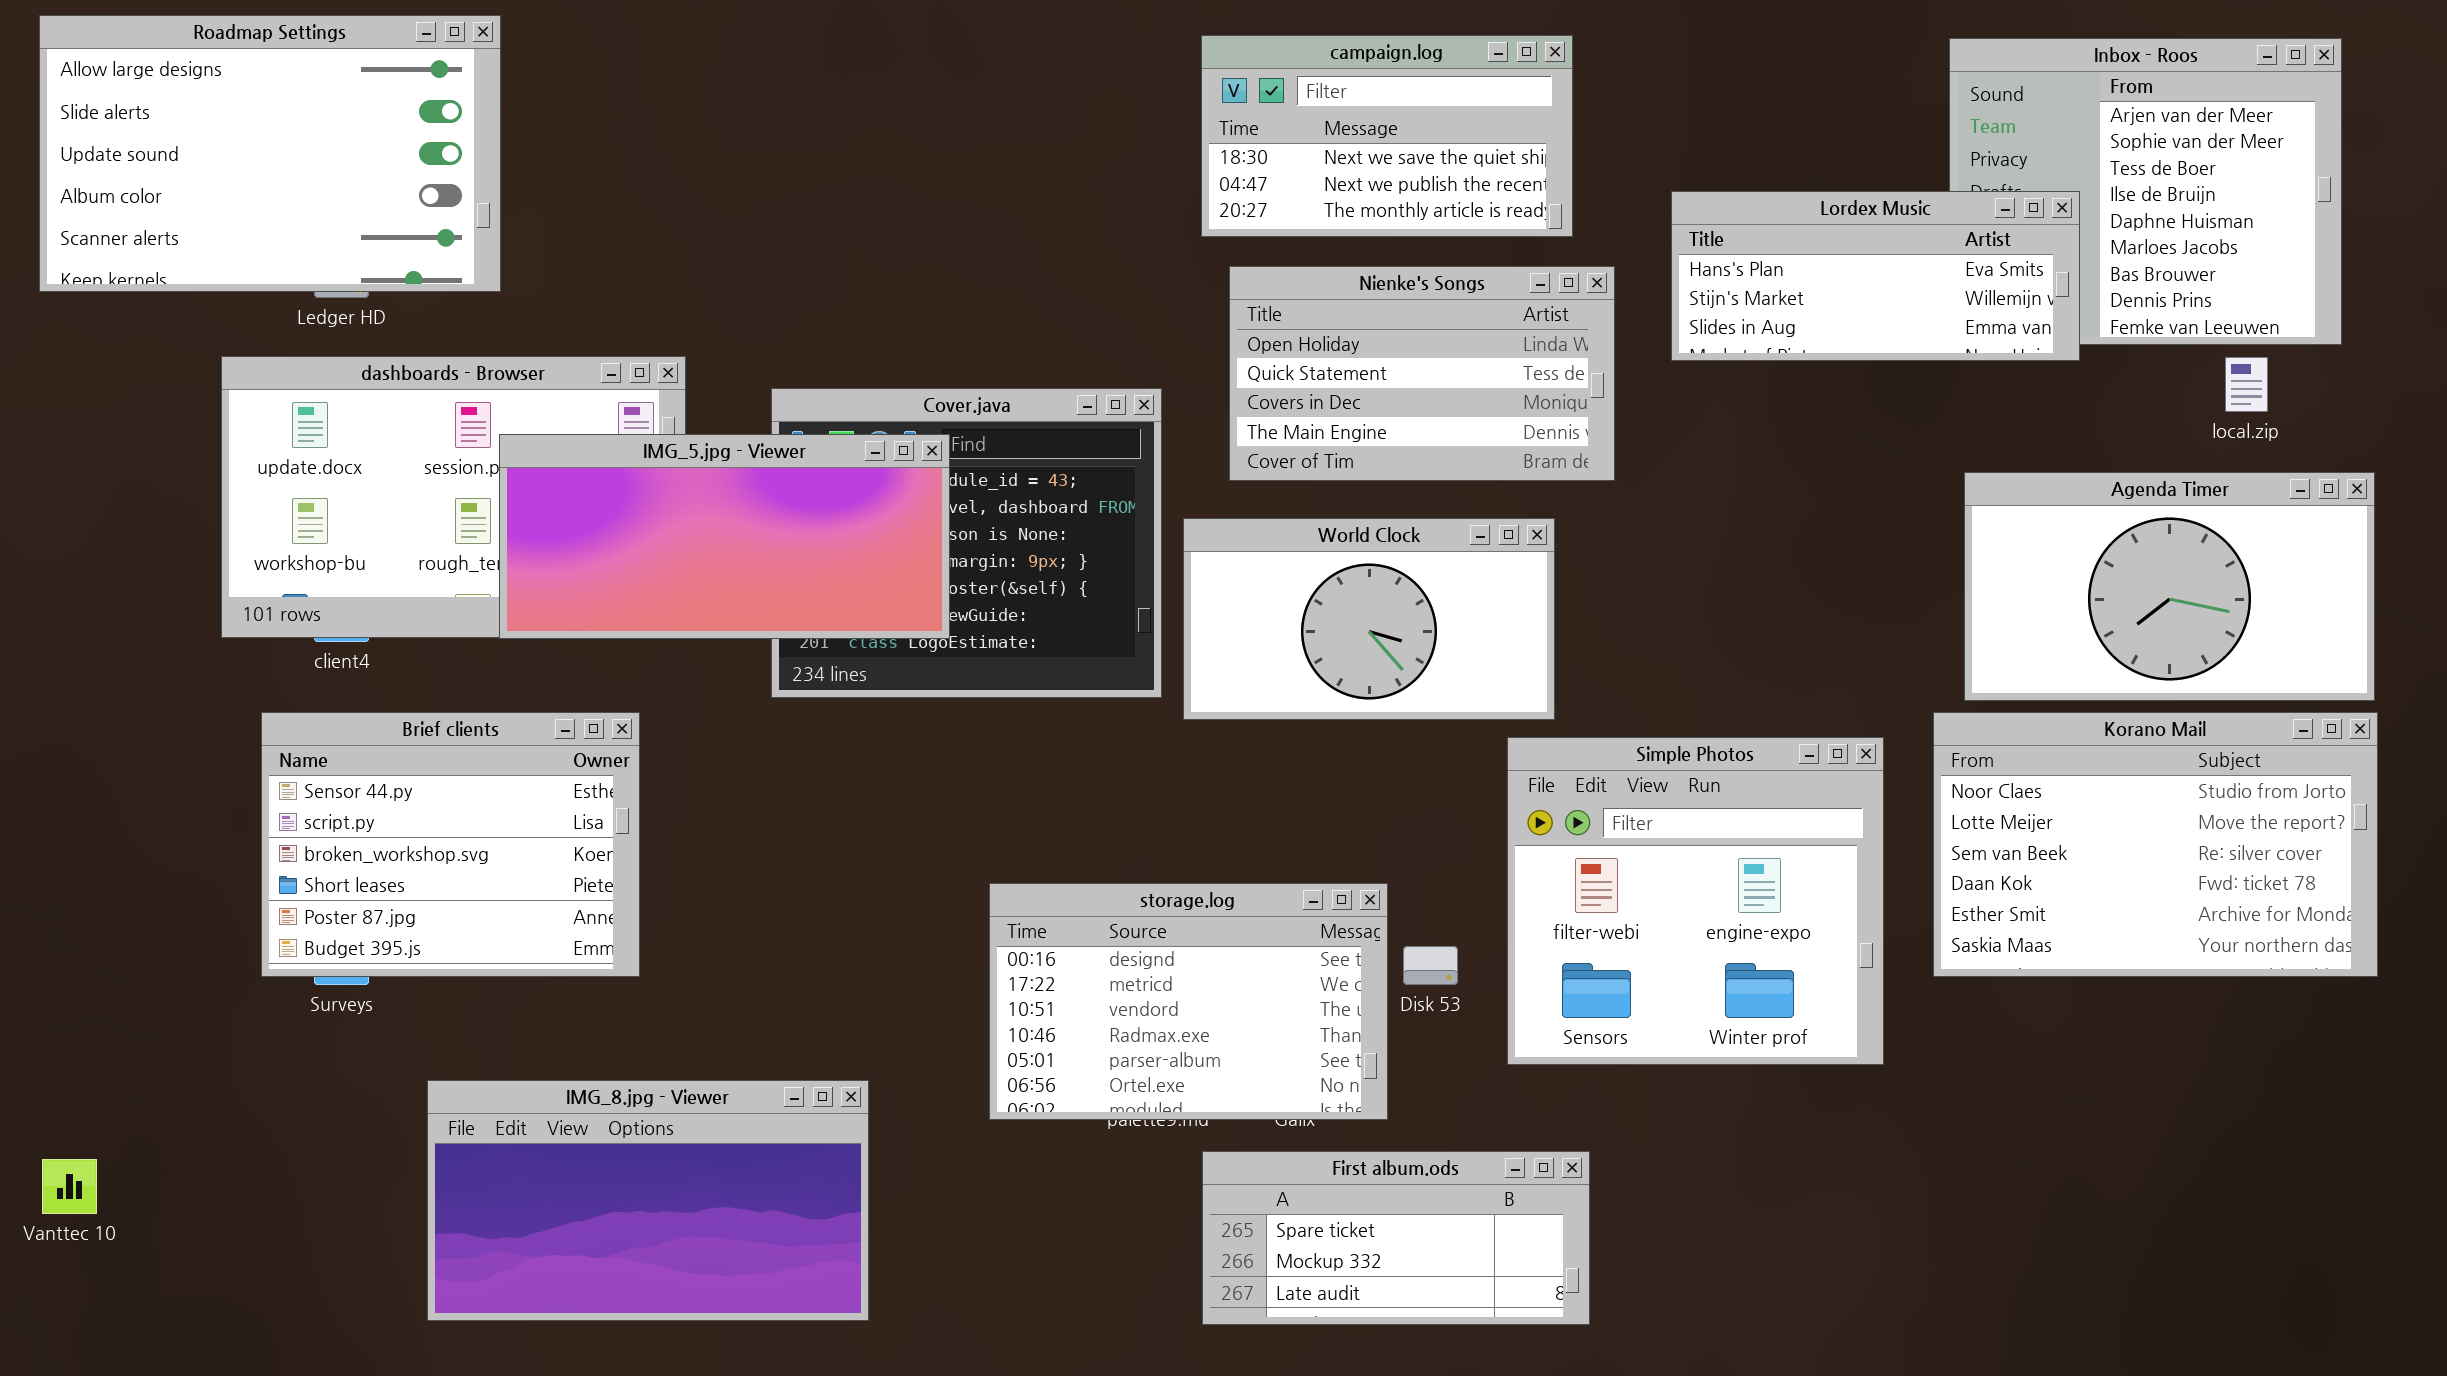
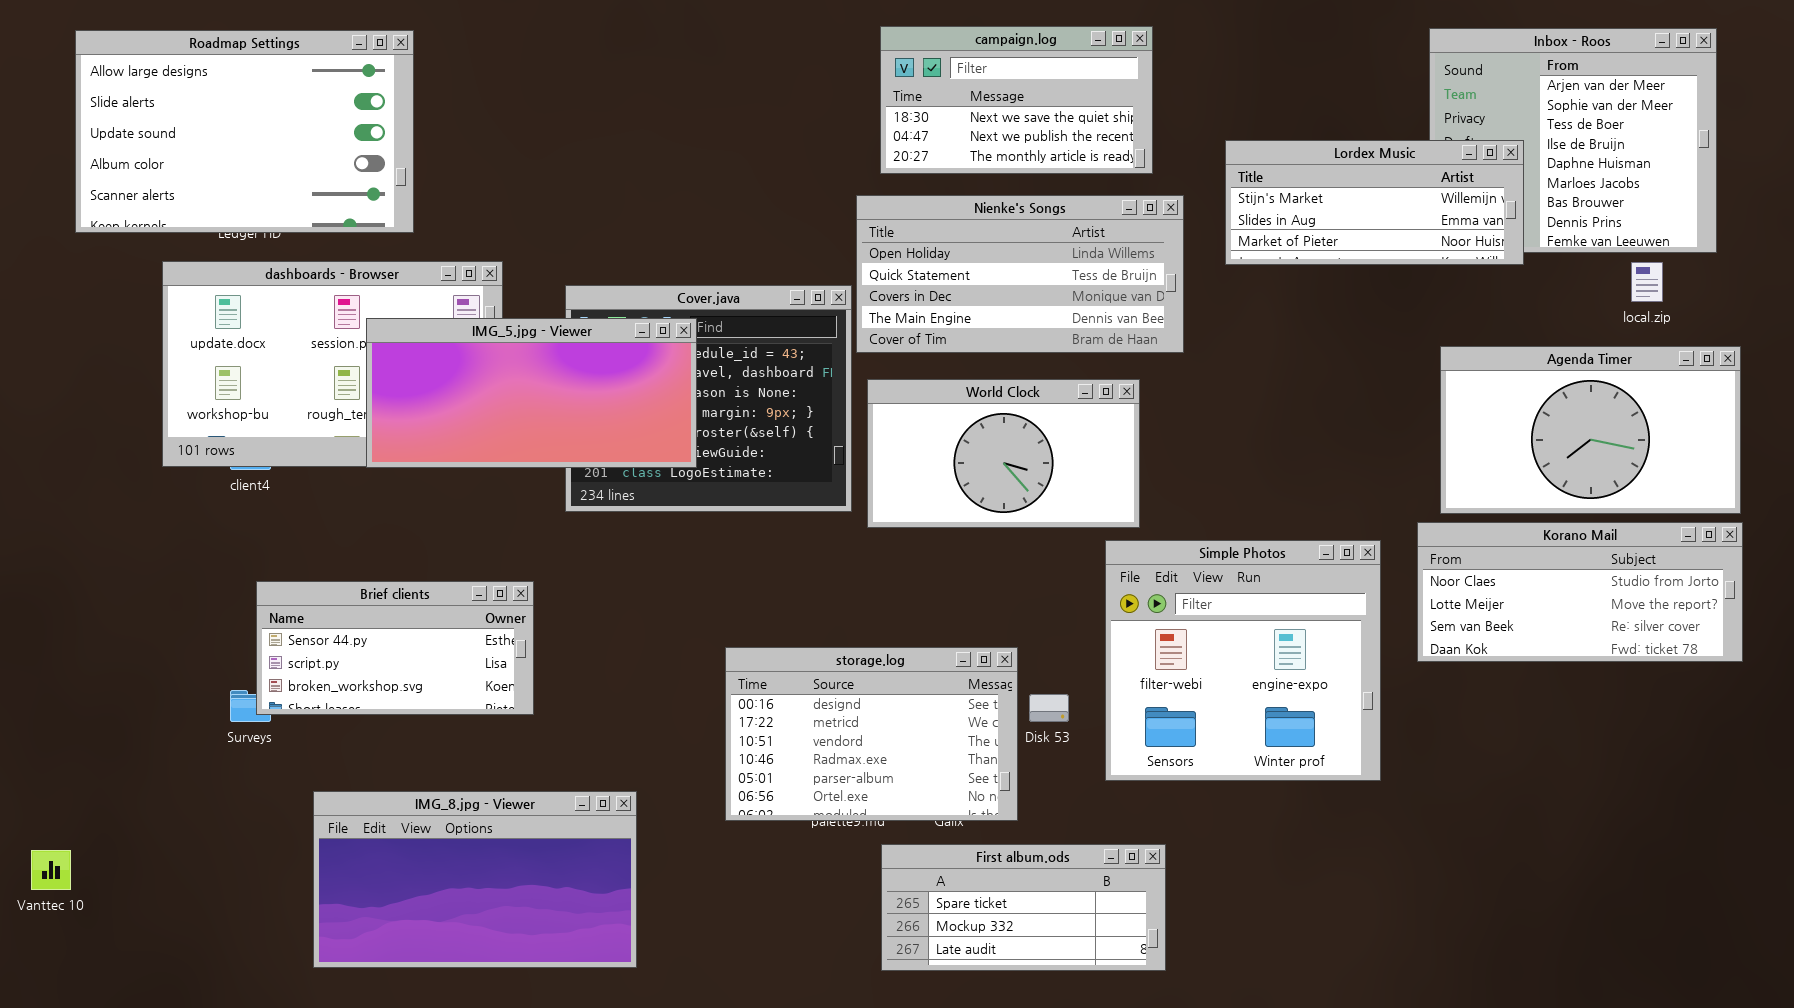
Roadmap Settings: [39,15,501,292] -> [75,30,414,233], moved
Lordex Music: [1671,191,2080,361] -> [1225,140,1524,265], scrolled down 1 row
Nienke's Songs: [1229,266,1615,481] -> [856,195,1184,353], resized
Brief clients: [261,712,640,977] -> [256,581,534,715], moved, resized
Korano Mail: [1933,712,2378,977] -> [1417,522,1743,662], resized

